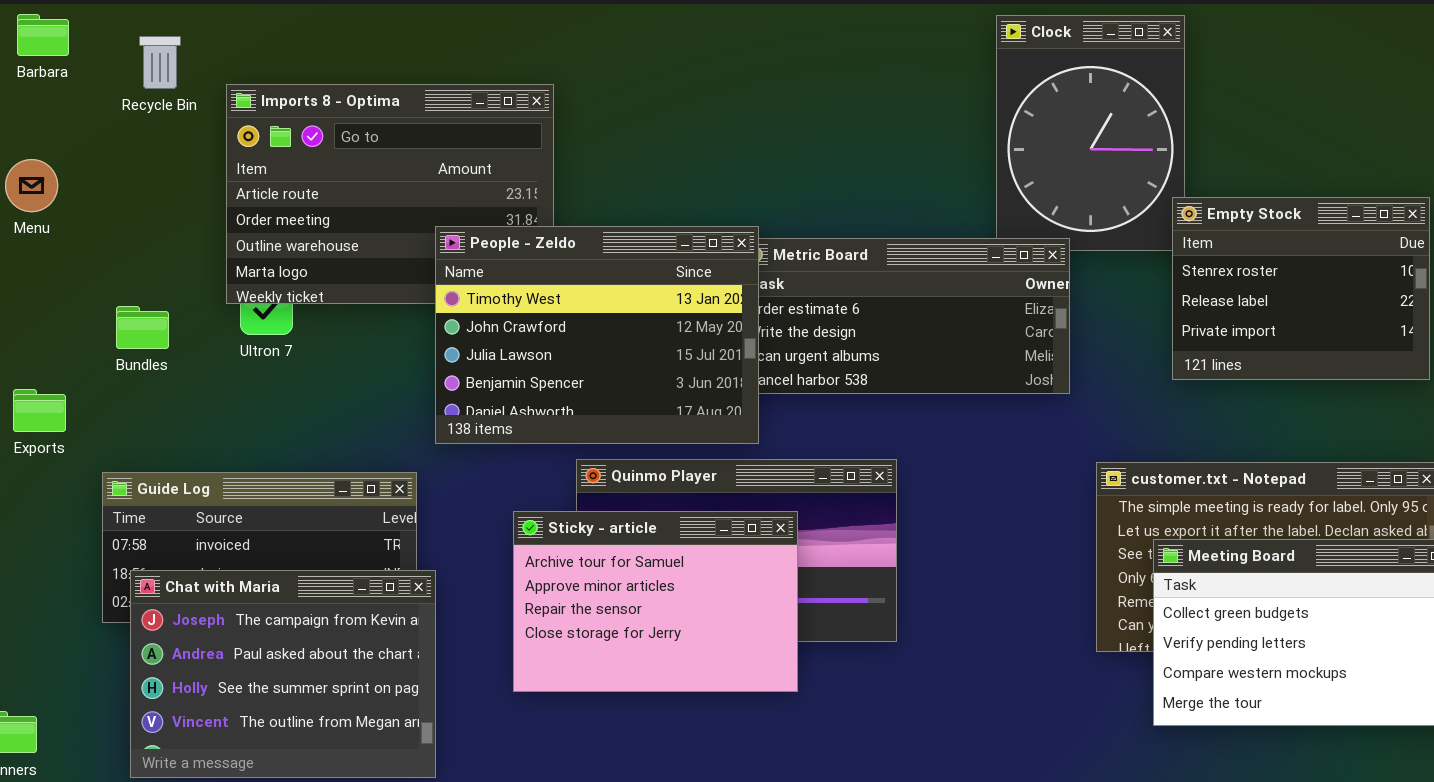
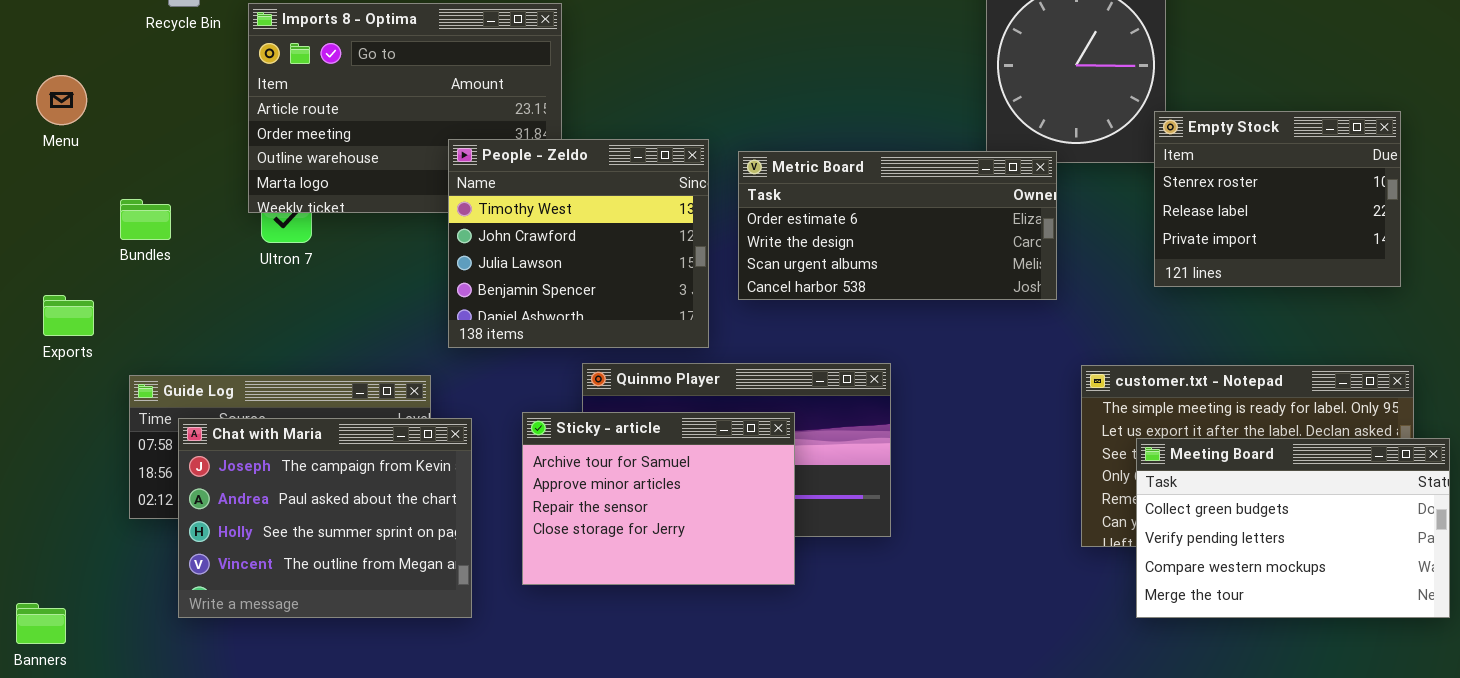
People - Zeldo: [435,226,759,444] -> [448,139,709,348], resized
Bundles: [116,306,169,349] -> [120,199,171,240], moved
Chat with Maria: [130,570,436,778] -> [178,418,472,618], moved

